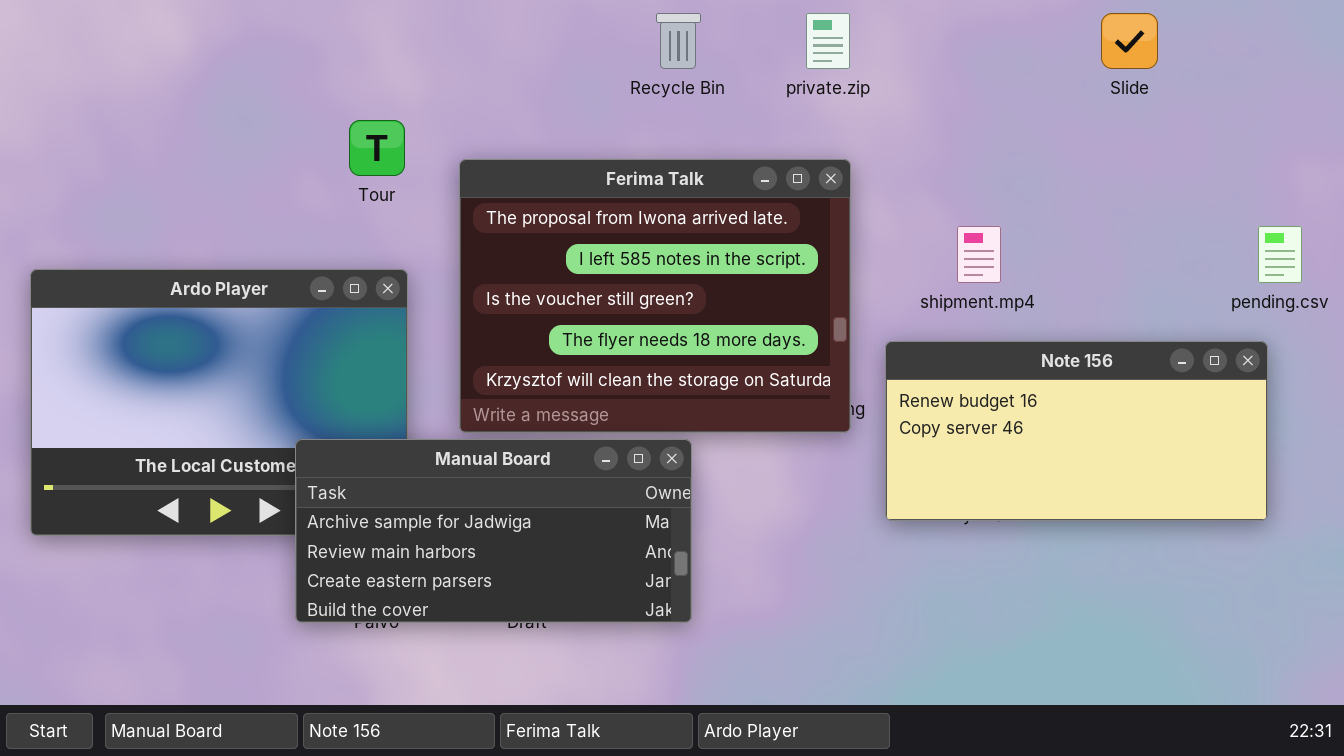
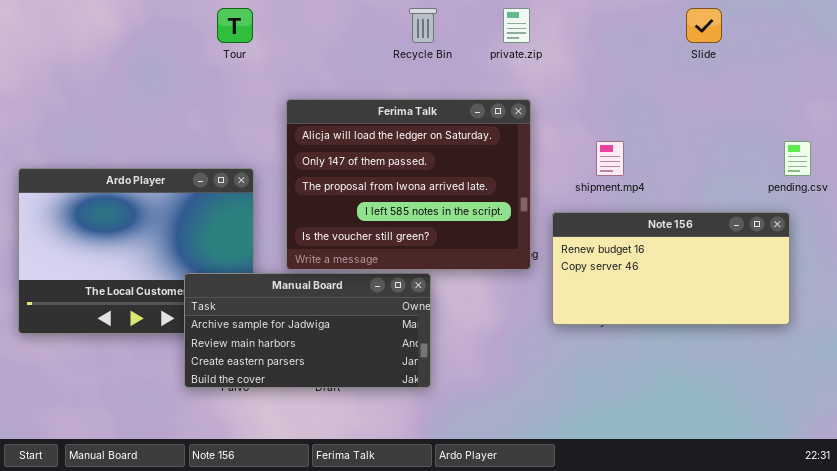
Tour: [349,120,405,176] -> [217,8,253,43], moved
Ferima Talk: [459,159,851,433] -> [286,99,531,270], scrolled up 2 rows

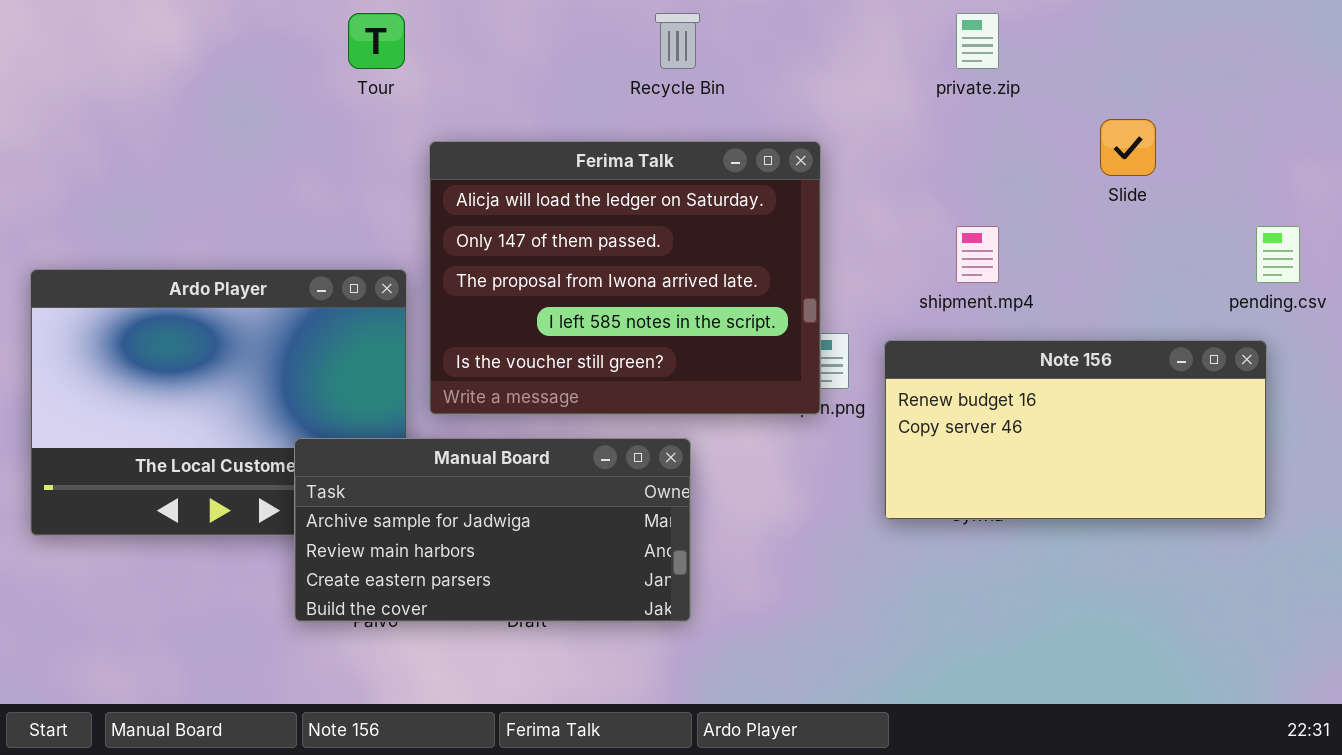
private.zip: [503,8,530,43] -> [956,13,999,69], moved
Slide: [686,8,722,43] -> [1100,119,1156,176], moved
Ferima Talk: [286,99,531,270] -> [429,141,821,415], moved

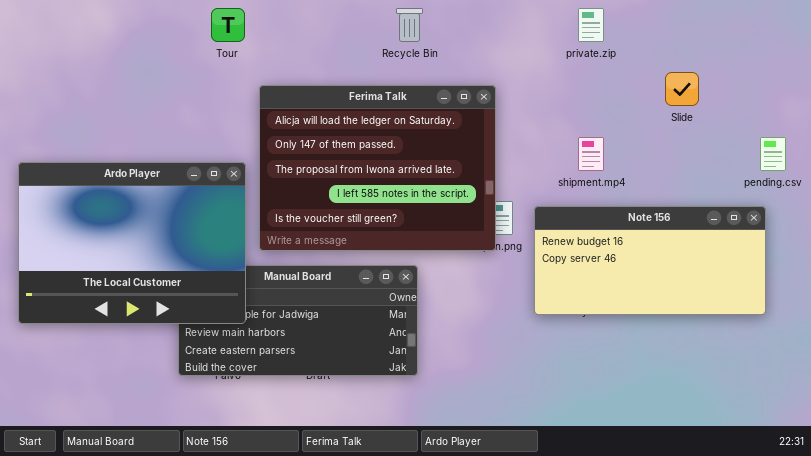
Ardo Player: [30,269,407,536] -> [18,162,246,324], raised

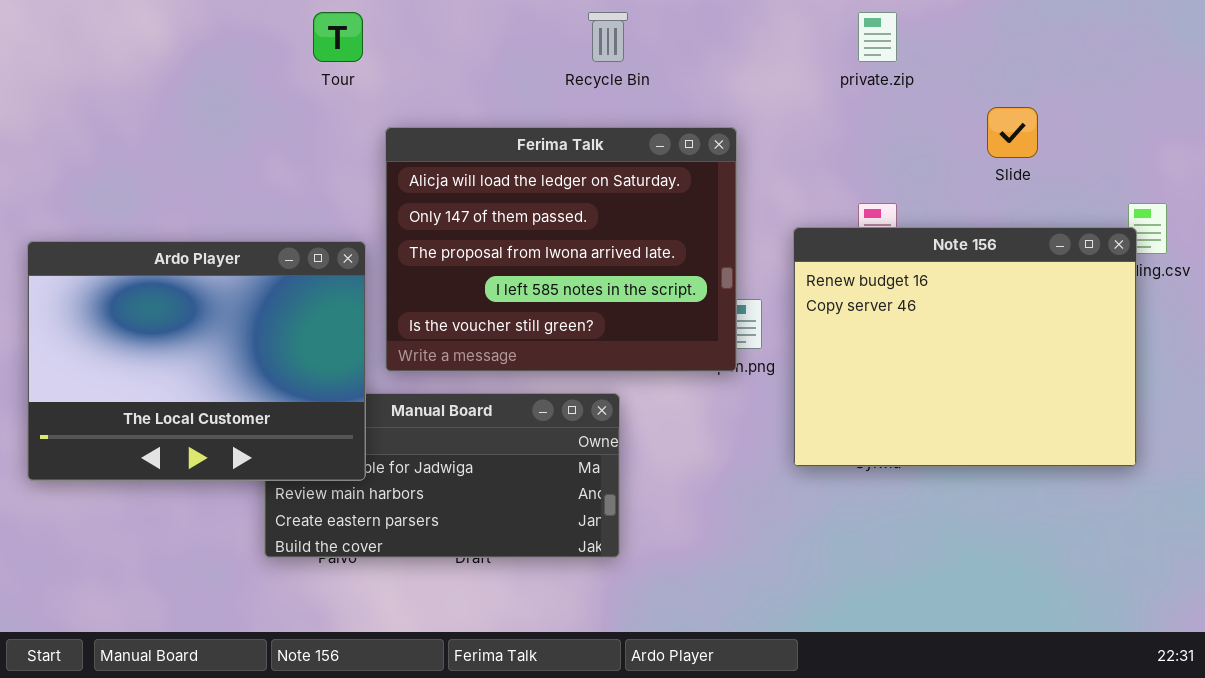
Note 156: [534,206,766,315] -> [793,227,1137,467], resized

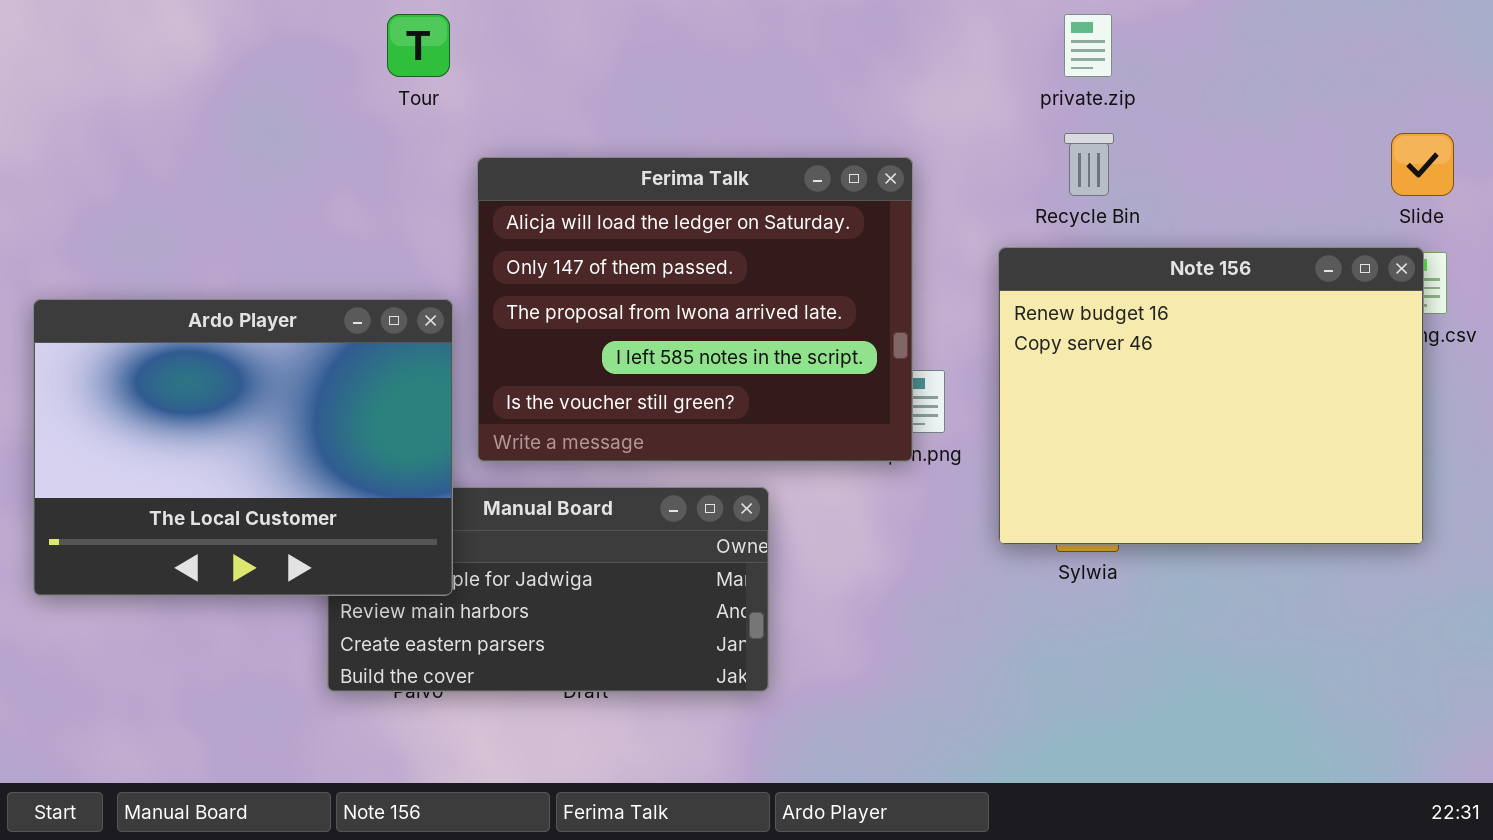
Recycle Bin: [588,12,628,62] -> [1064,133,1114,196], moved
Slide: [987,107,1038,158] -> [1391,133,1454,196], moved
Note 156: [793,227,1137,467] -> [998,247,1424,545], moved

